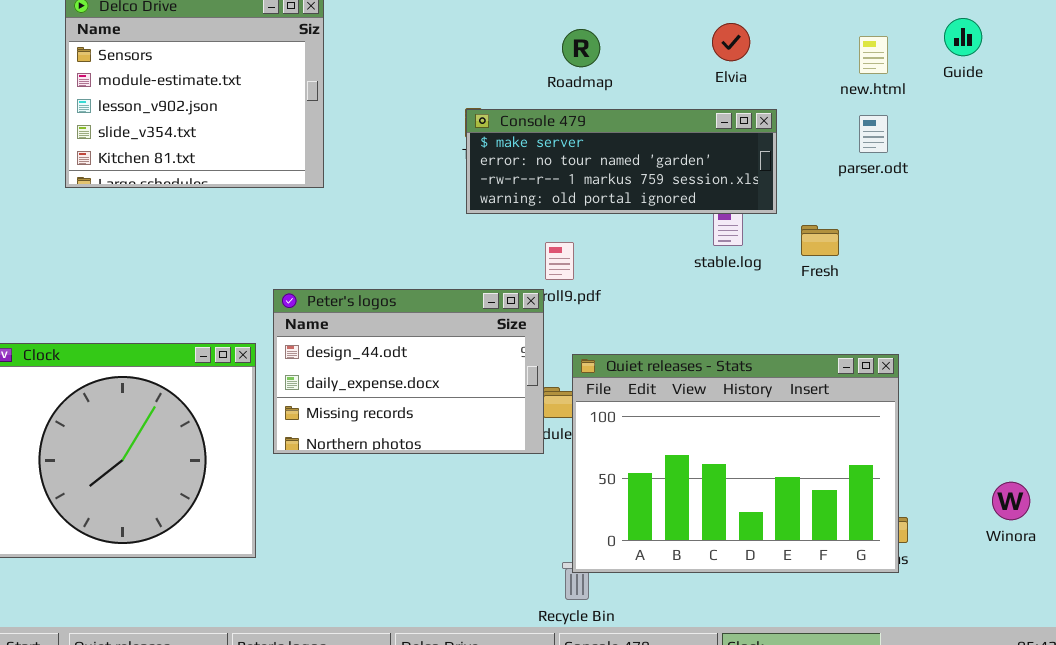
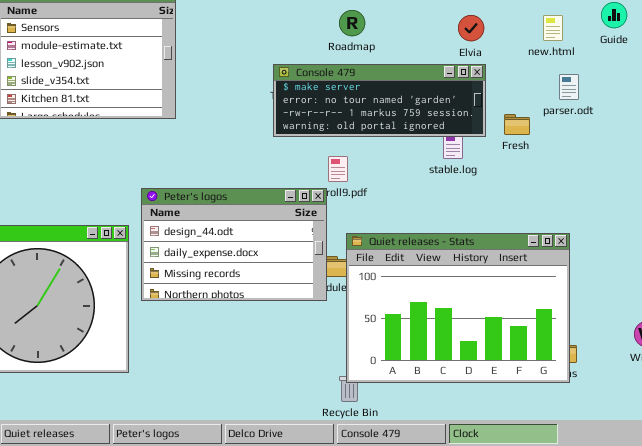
Elvia: [712,23,750,61] -> [458,15,484,41], moved
parser.odt: [859,115,888,153] -> [559,74,579,100], moved
Fresh: [801,225,839,256] -> [504,114,530,135], moved

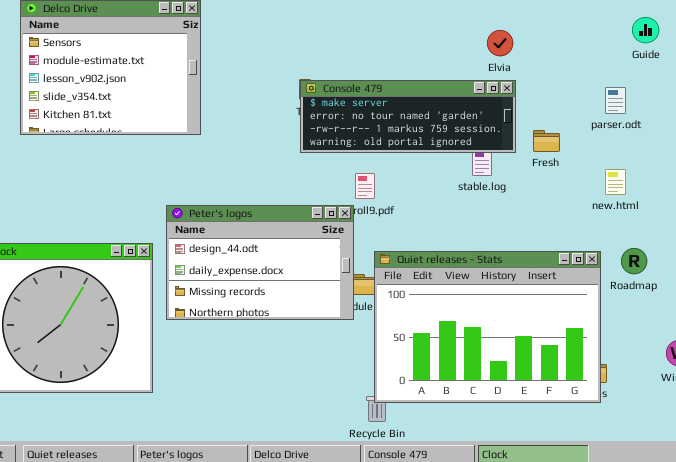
Roadmap: [339,10,365,36] -> [621,248,647,274], moved
new.html: [543,15,563,41] -> [605,169,626,195], moved
parser.odt: [559,74,579,100] -> [605,87,626,114], moved

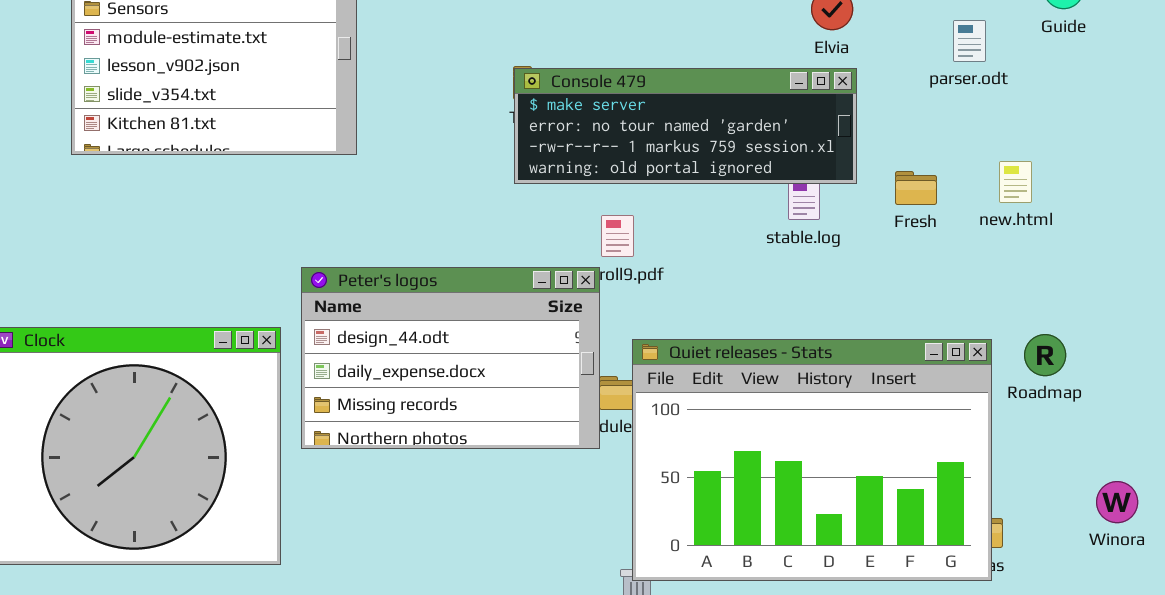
parser.odt: [605,87,626,114] -> [953,20,986,62], moved
Fresh: [533,130,560,152] -> [895,171,937,205], moved
new.html: [605,169,626,195] -> [999,161,1032,203], moved

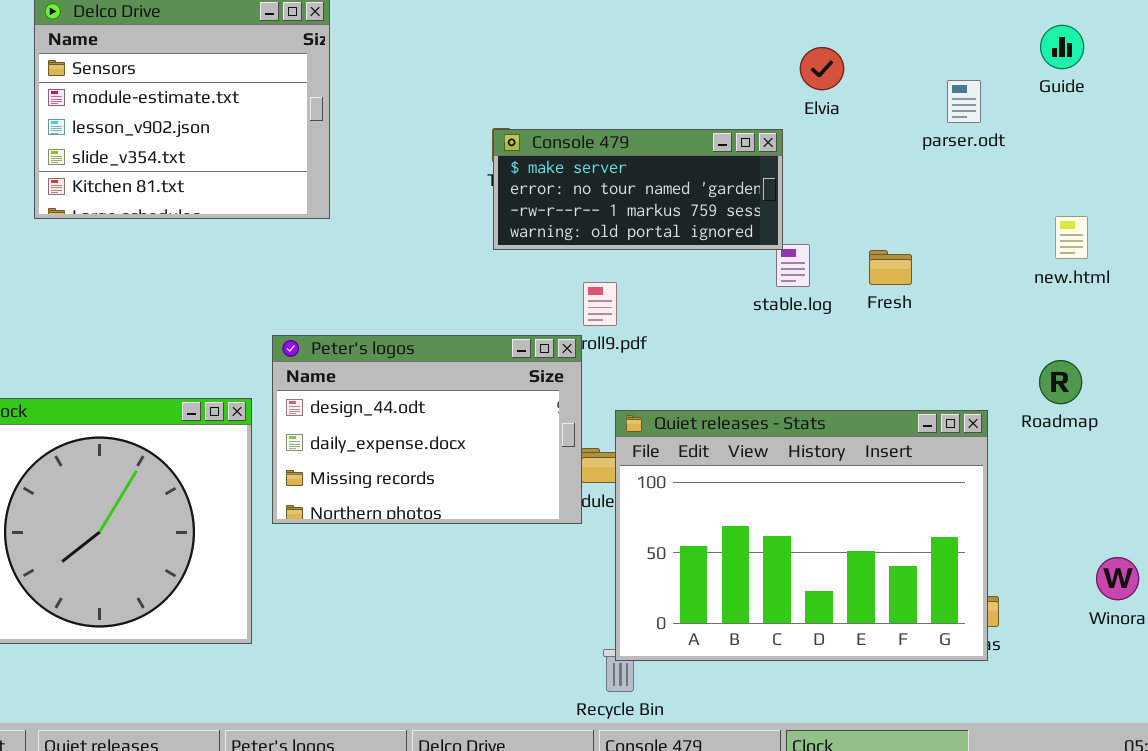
Console 479: [514,68,857,184] -> [493,129,783,250], resized
new.html: [999,161,1032,203] -> [1055,216,1088,259], moved
Fresh: [895,171,937,205] -> [869,250,912,285], moved
Roadmap: [1024,334,1066,376] -> [1039,360,1082,404], moved

